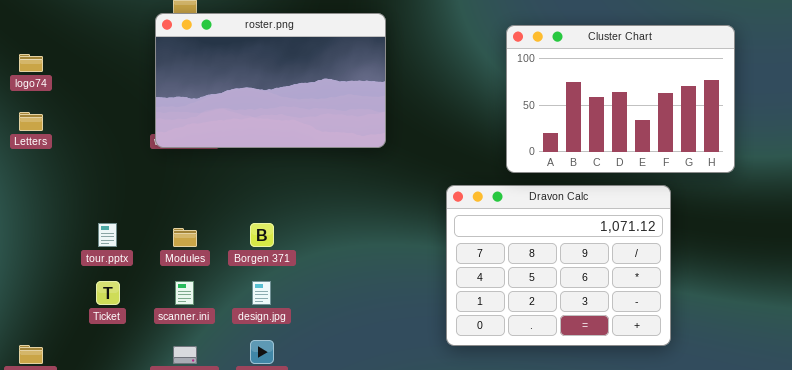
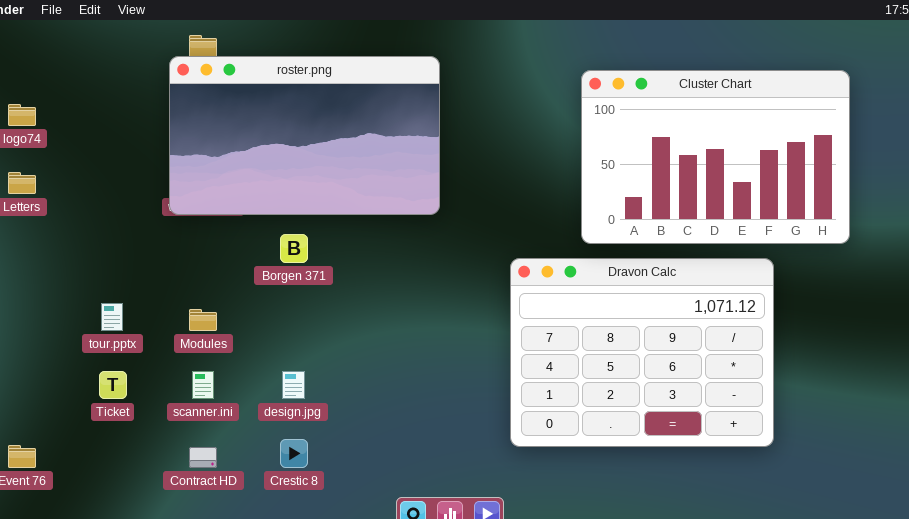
Borgen 371: [250,223,274,247] -> [280,234,308,263], moved

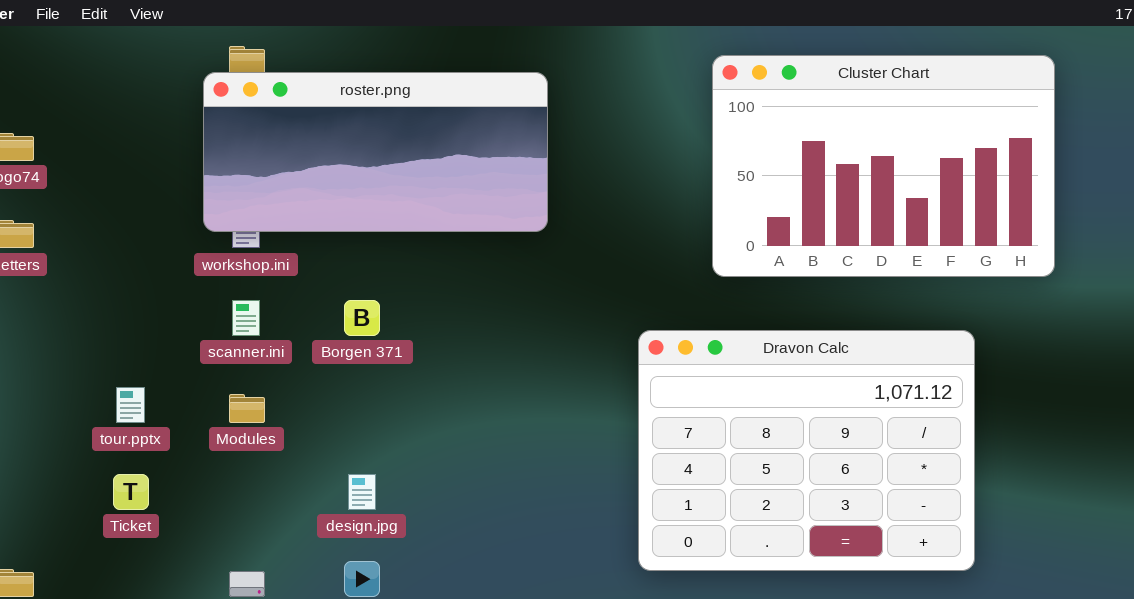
roster.png: [169,56,440,215] -> [203,72,548,232], resized
Cluster Chart: [581,70,850,244] -> [712,55,1055,277], moved
scanner.ini: [192,371,214,399] -> [232,300,260,336], moved

